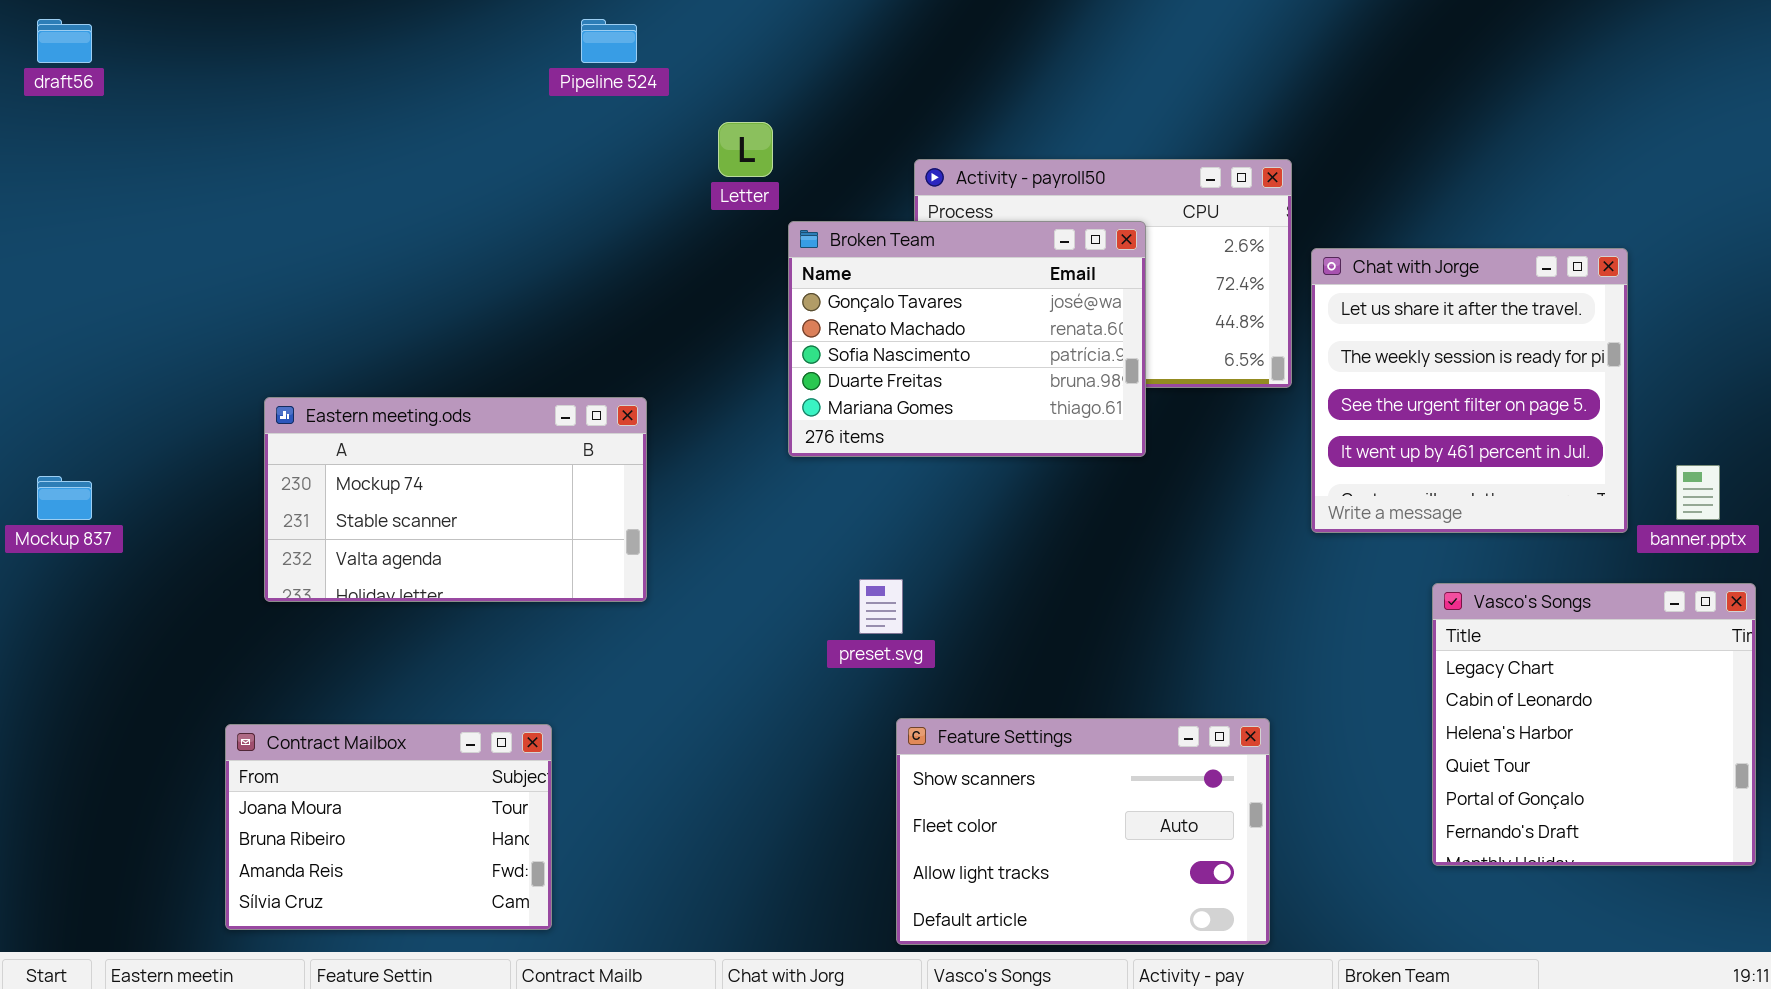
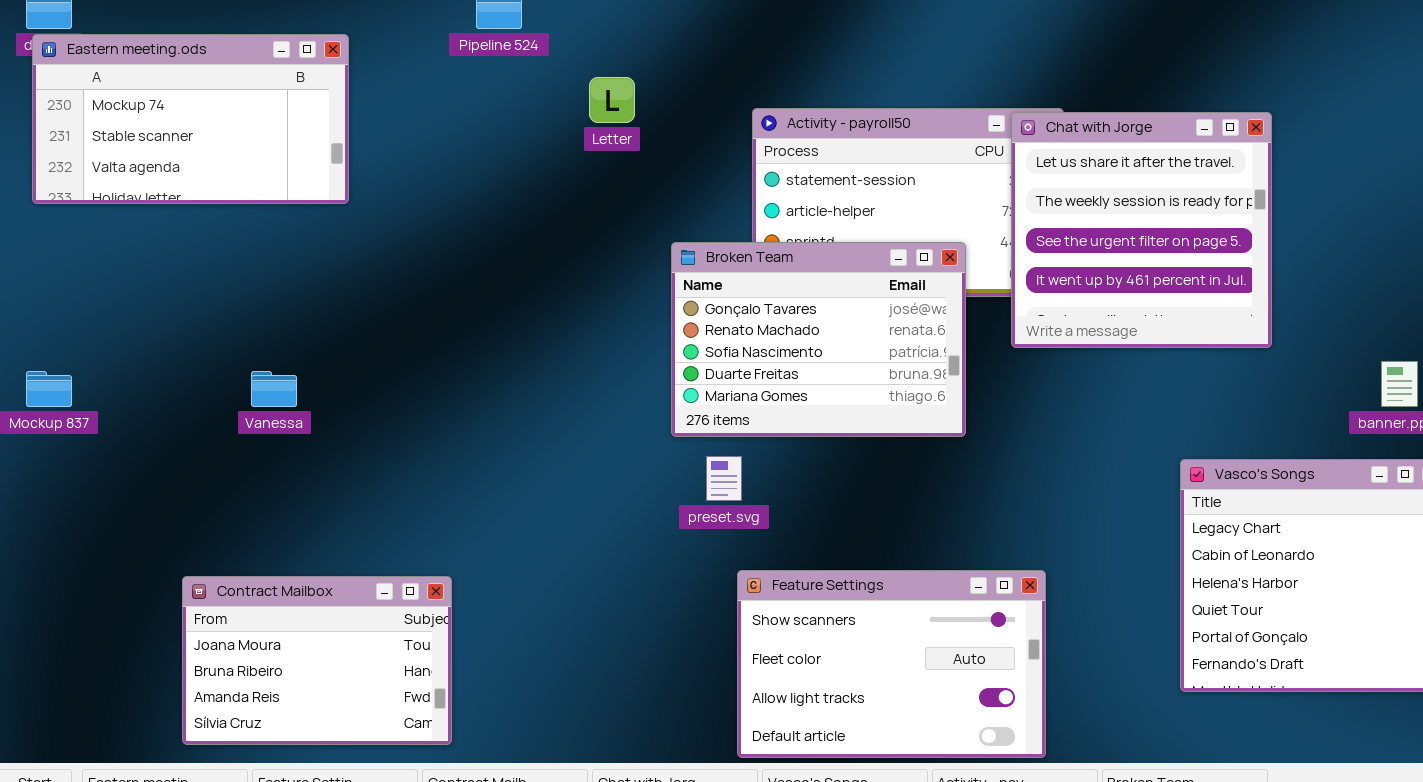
Broken Team: [788,221,1146,457] -> [671,242,966,437], moved
Chat with Jorge: [1311,248,1628,533] -> [1011,112,1272,348], moved
Eastern meeting.ods: [264,397,647,602] -> [32,34,349,204], moved

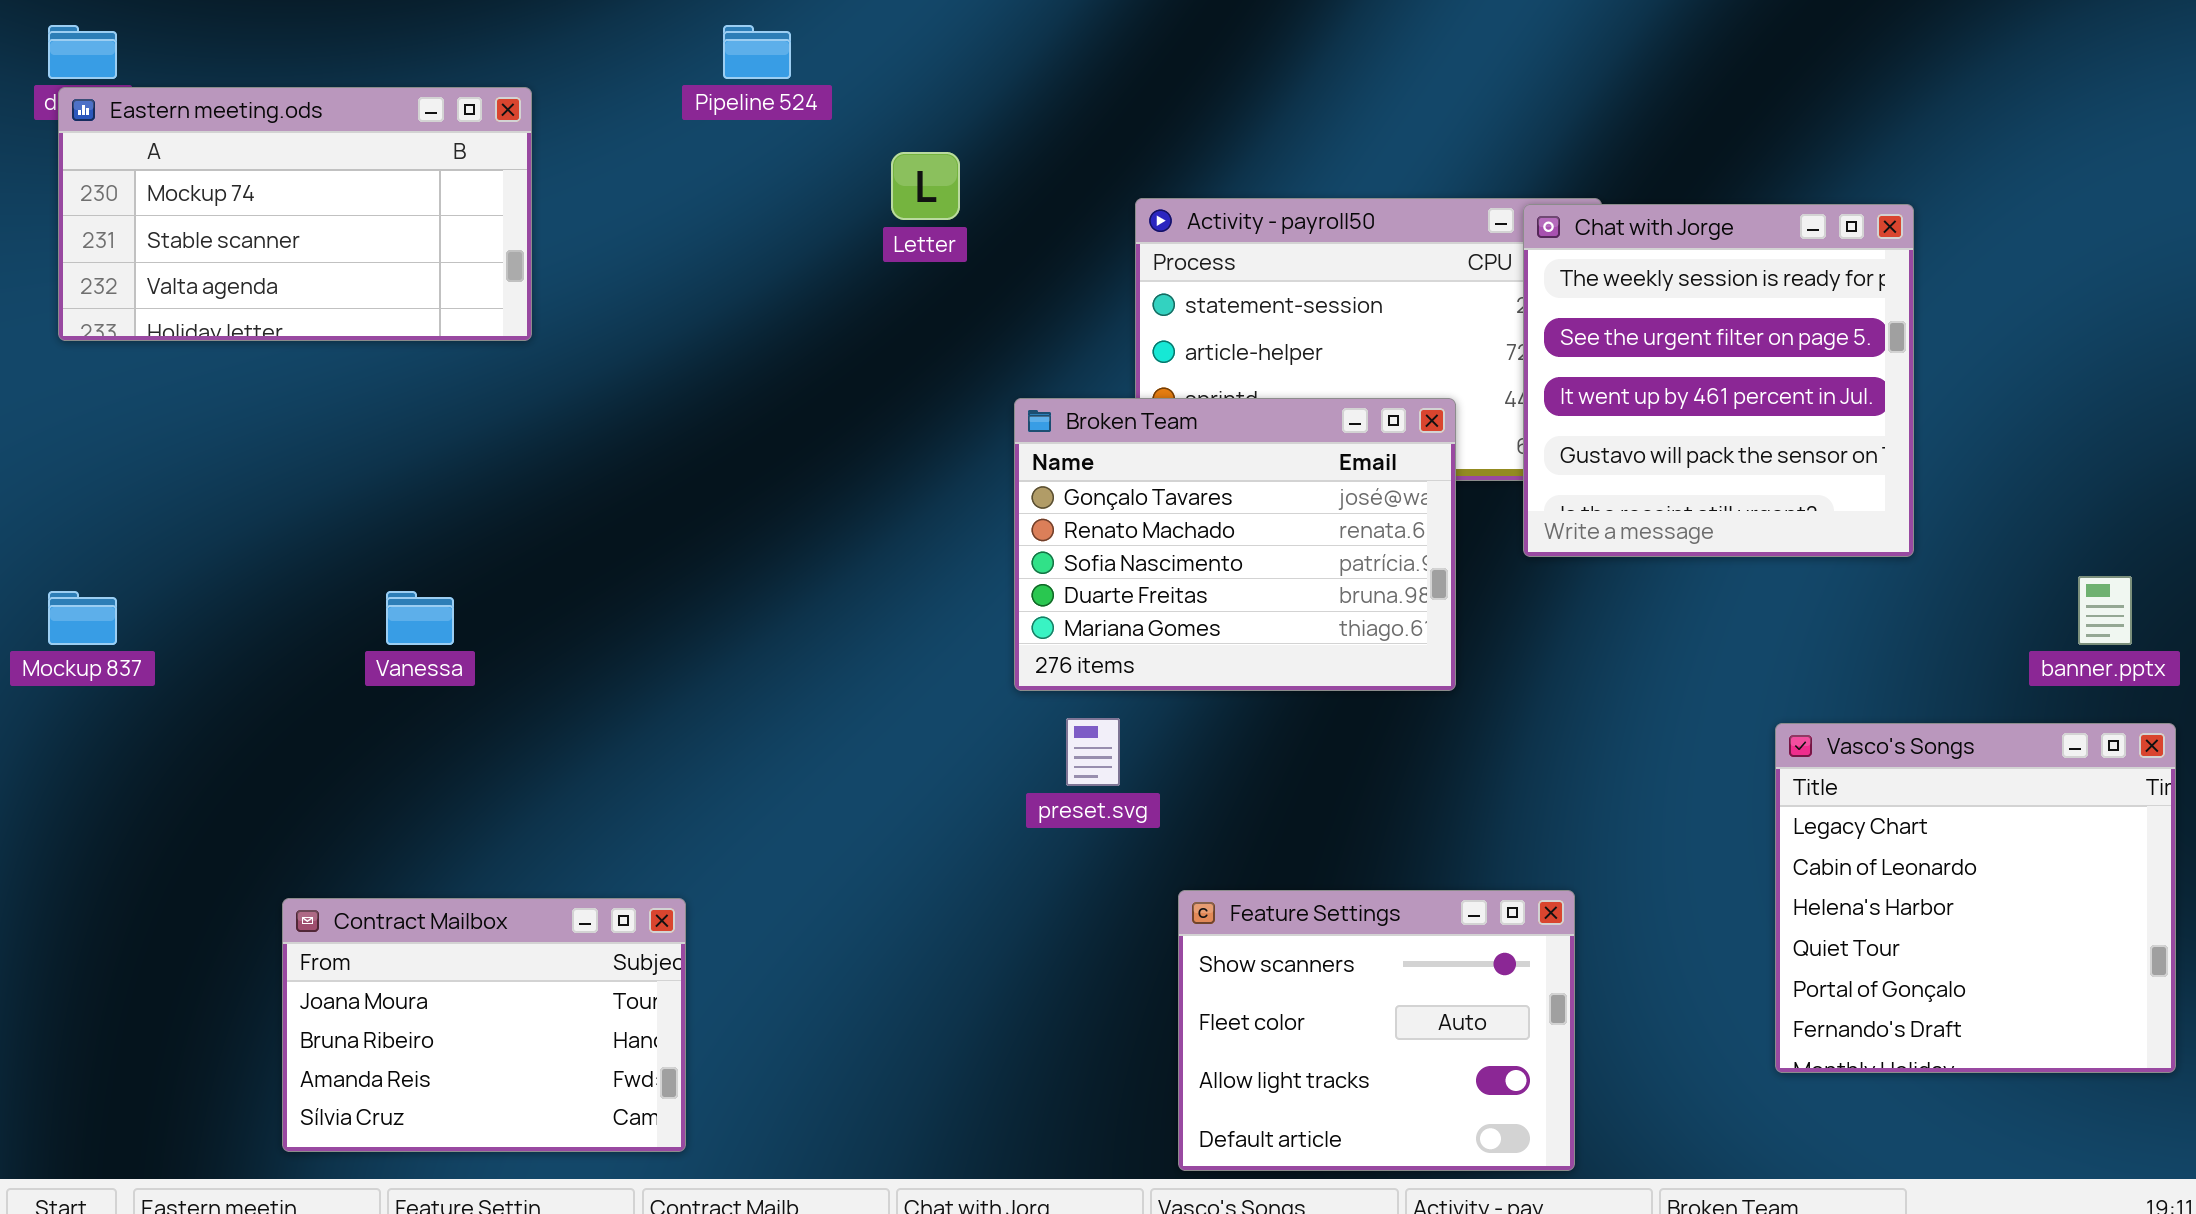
Chat with Jorge: [1011,112,1272,348] -> [1523,204,1914,557], scrolled down 1 row
Feature Settings: [737,570,1046,758] -> [1178,890,1575,1171], resized

